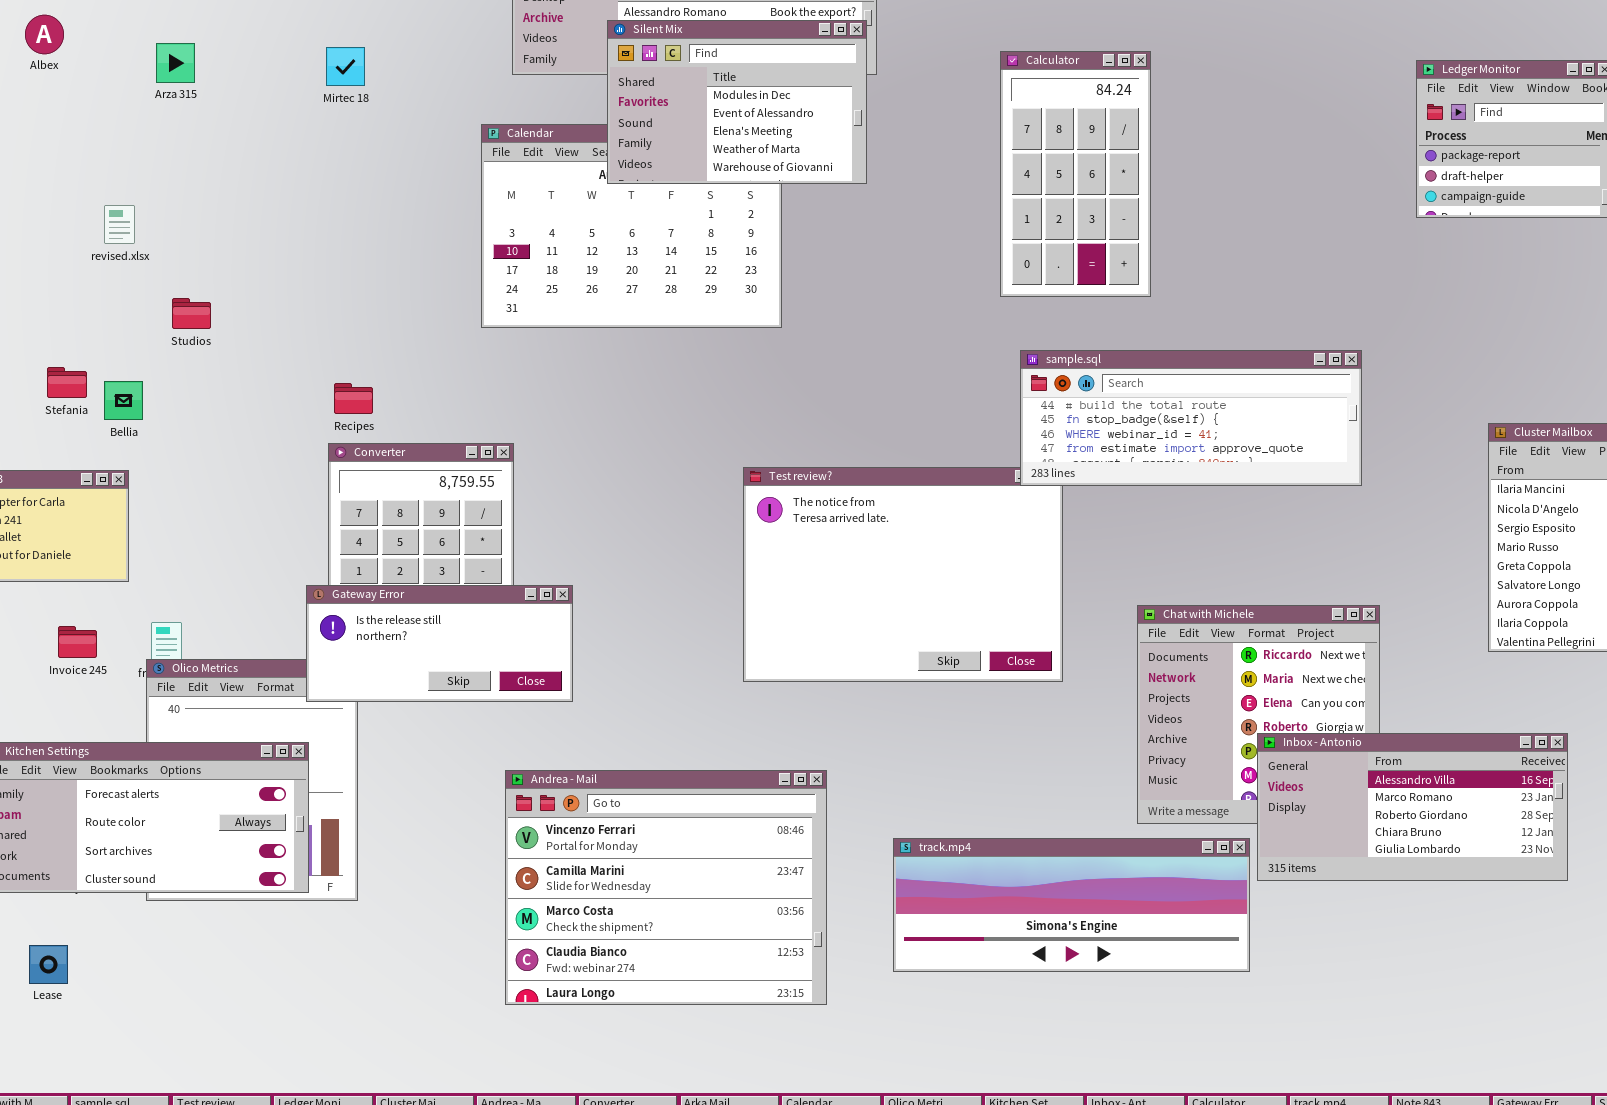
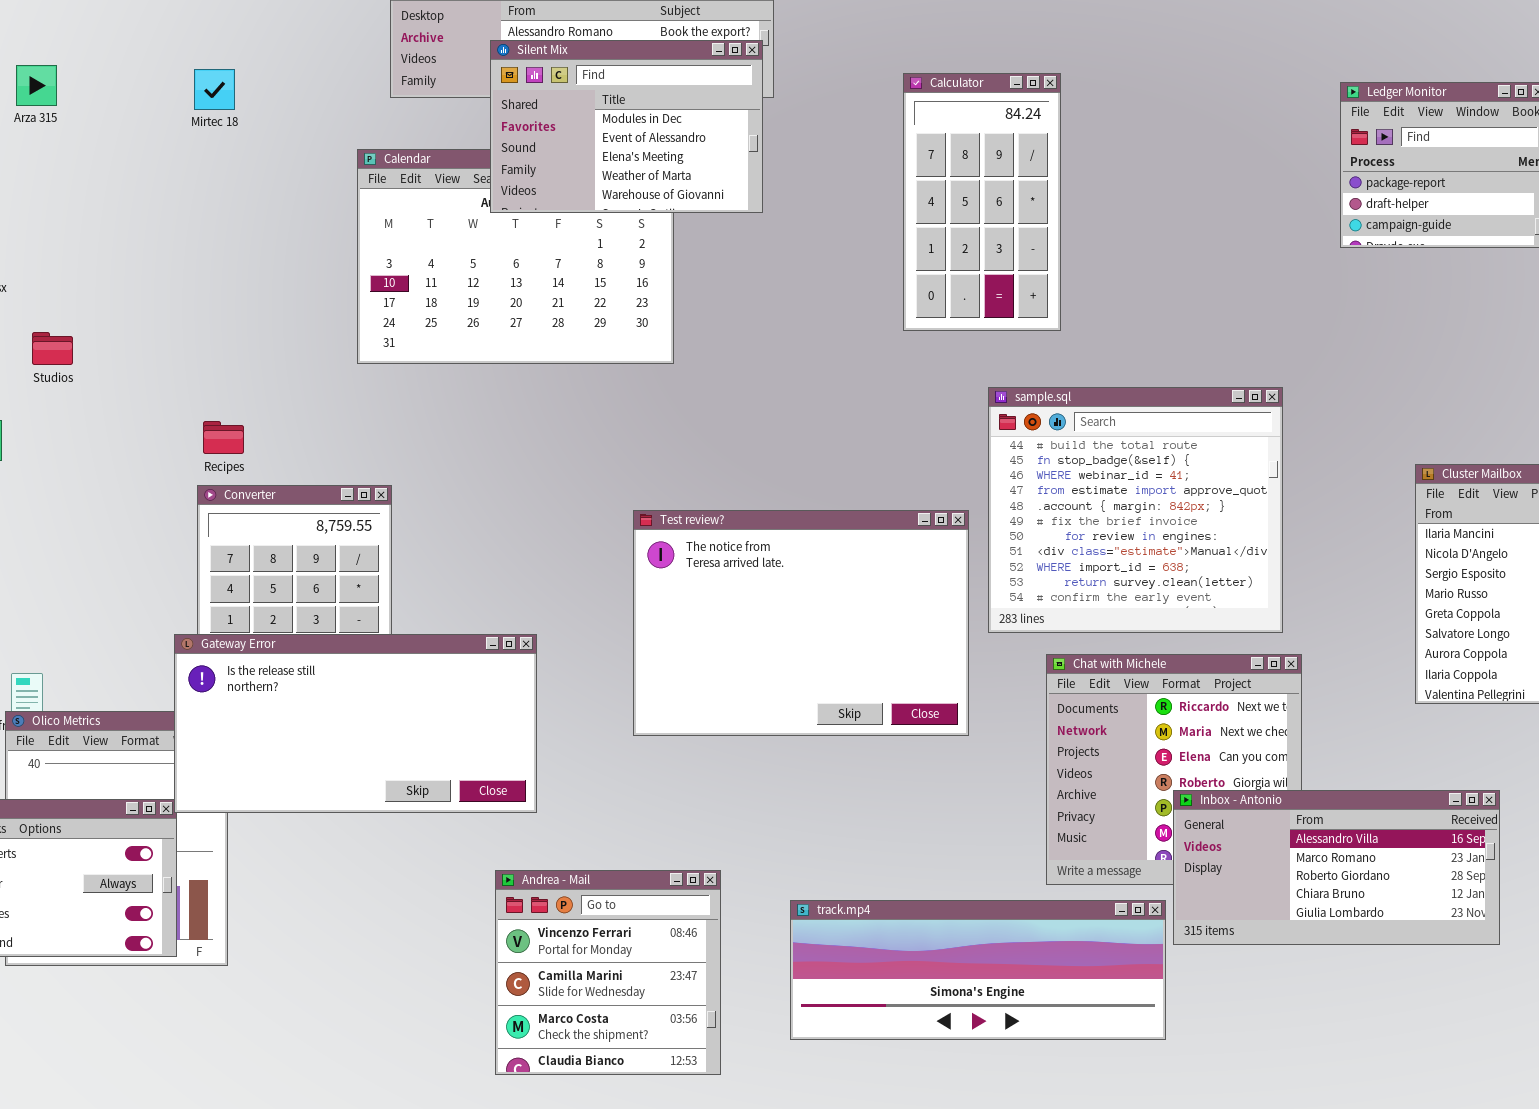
sample.sql: [1020,350,1362,486] -> [988,387,1283,633], resized
Gateway Error: [306,585,573,702] -> [174,634,537,813], resized
Andrea - Mail: [505,770,827,1005] -> [495,870,721,1075], resized

